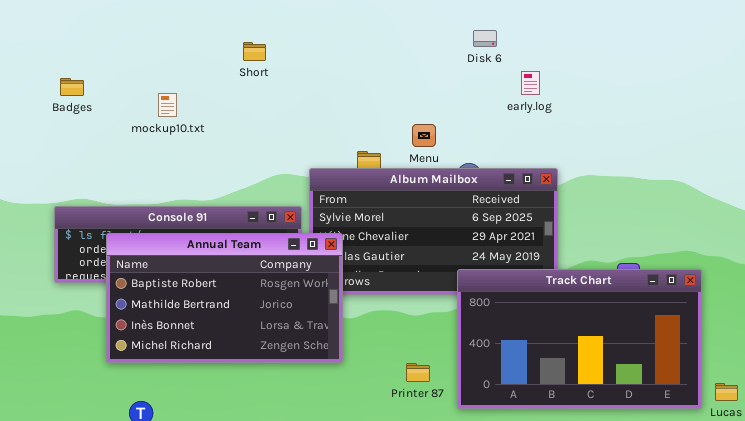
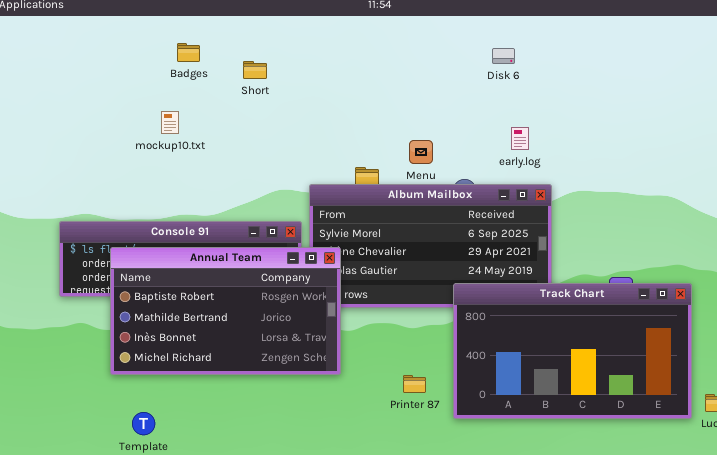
Disk 6: [473,30,497,47] -> [492,48,515,64], moved
early.log: [521,71,540,95] -> [511,127,529,150], moved
Badges: [60,78,84,96] -> [177,43,200,62], moved

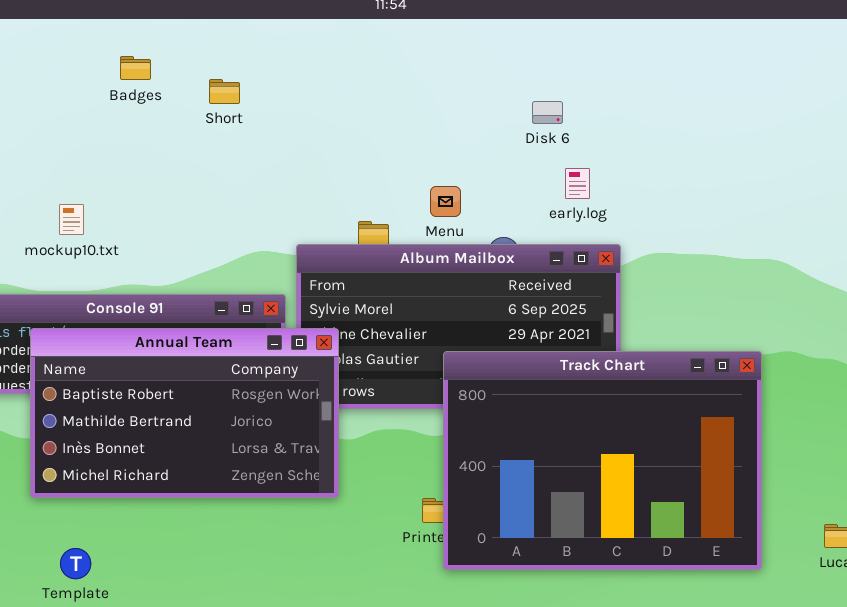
Disk 6: [492,48,515,64] -> [532,101,563,124], moved
mockup10.txt: [161,111,179,134] -> [59,204,84,235], moved
Track Chart: [453,283,692,419] -> [443,351,762,570], moved, resized

